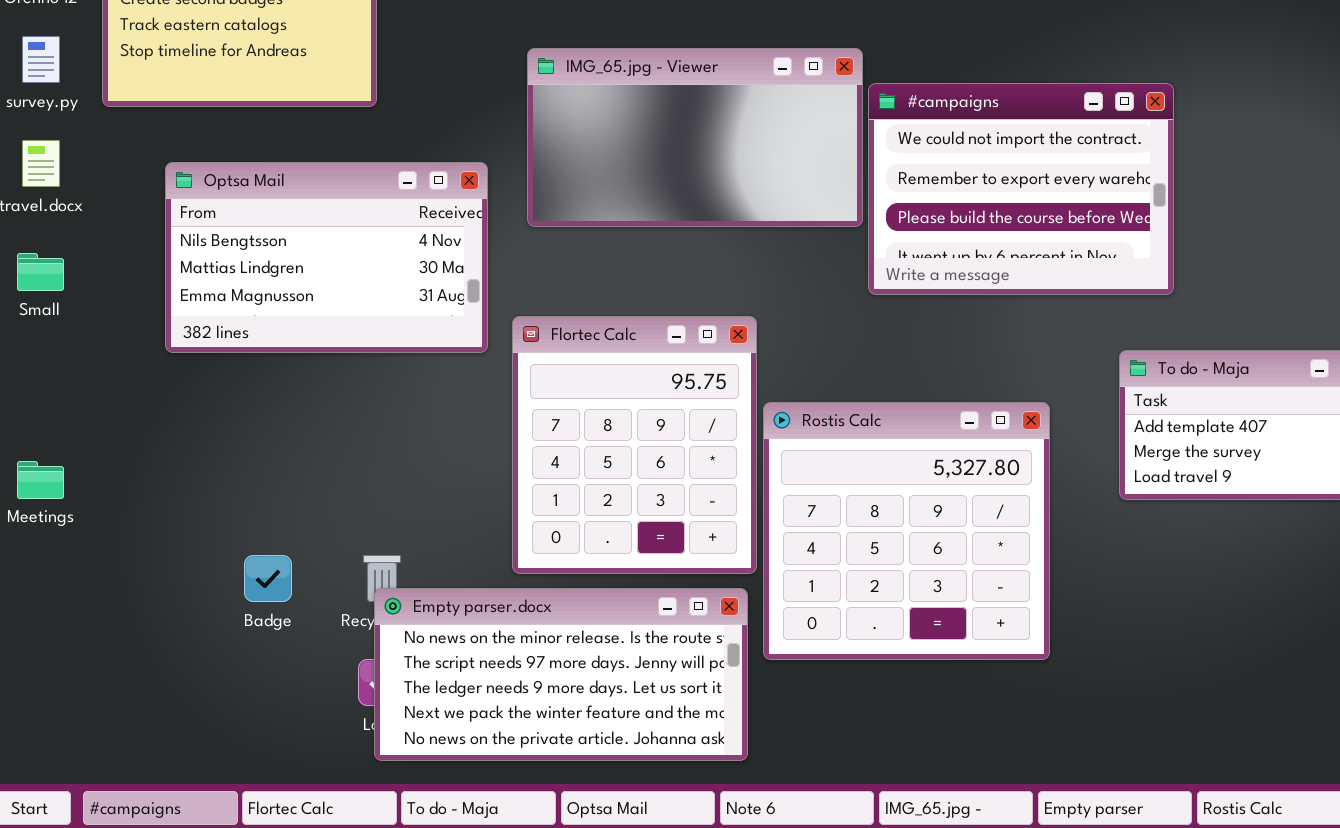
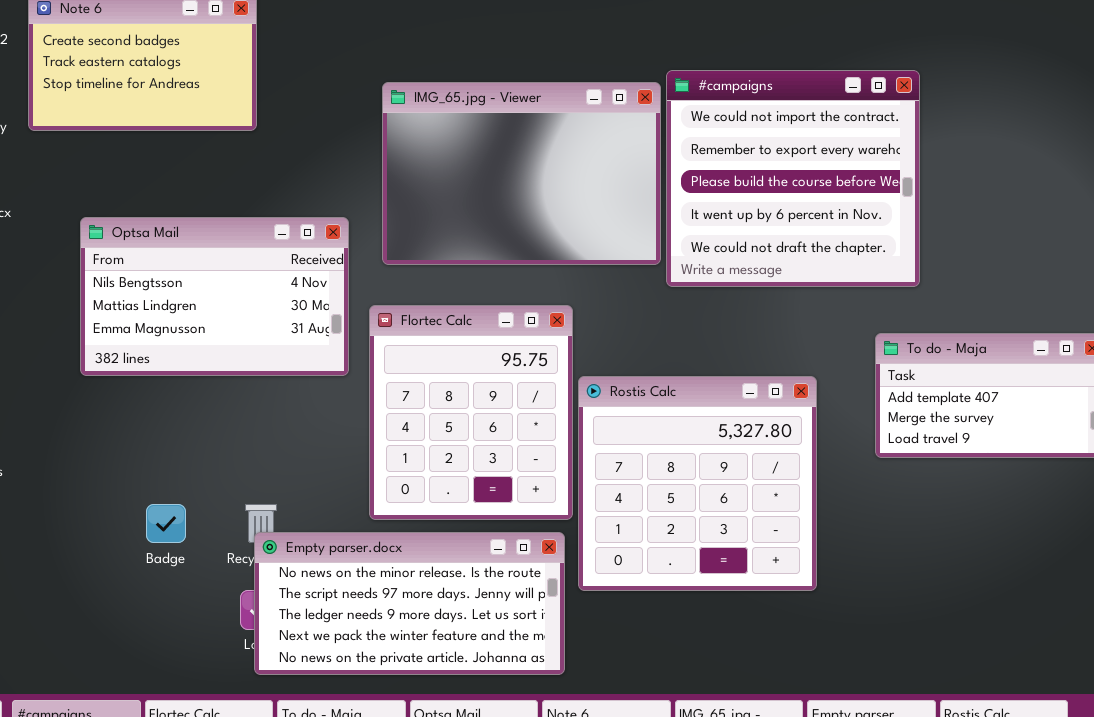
IMG_65.jpg - Viewer: [527,48,863,227] -> [382,82,661,265], resized
#campaigns: [868,83,1174,295] -> [666,70,920,287], resized
Optsa Mail: [165,162,488,353] -> [80,217,349,376], moved

